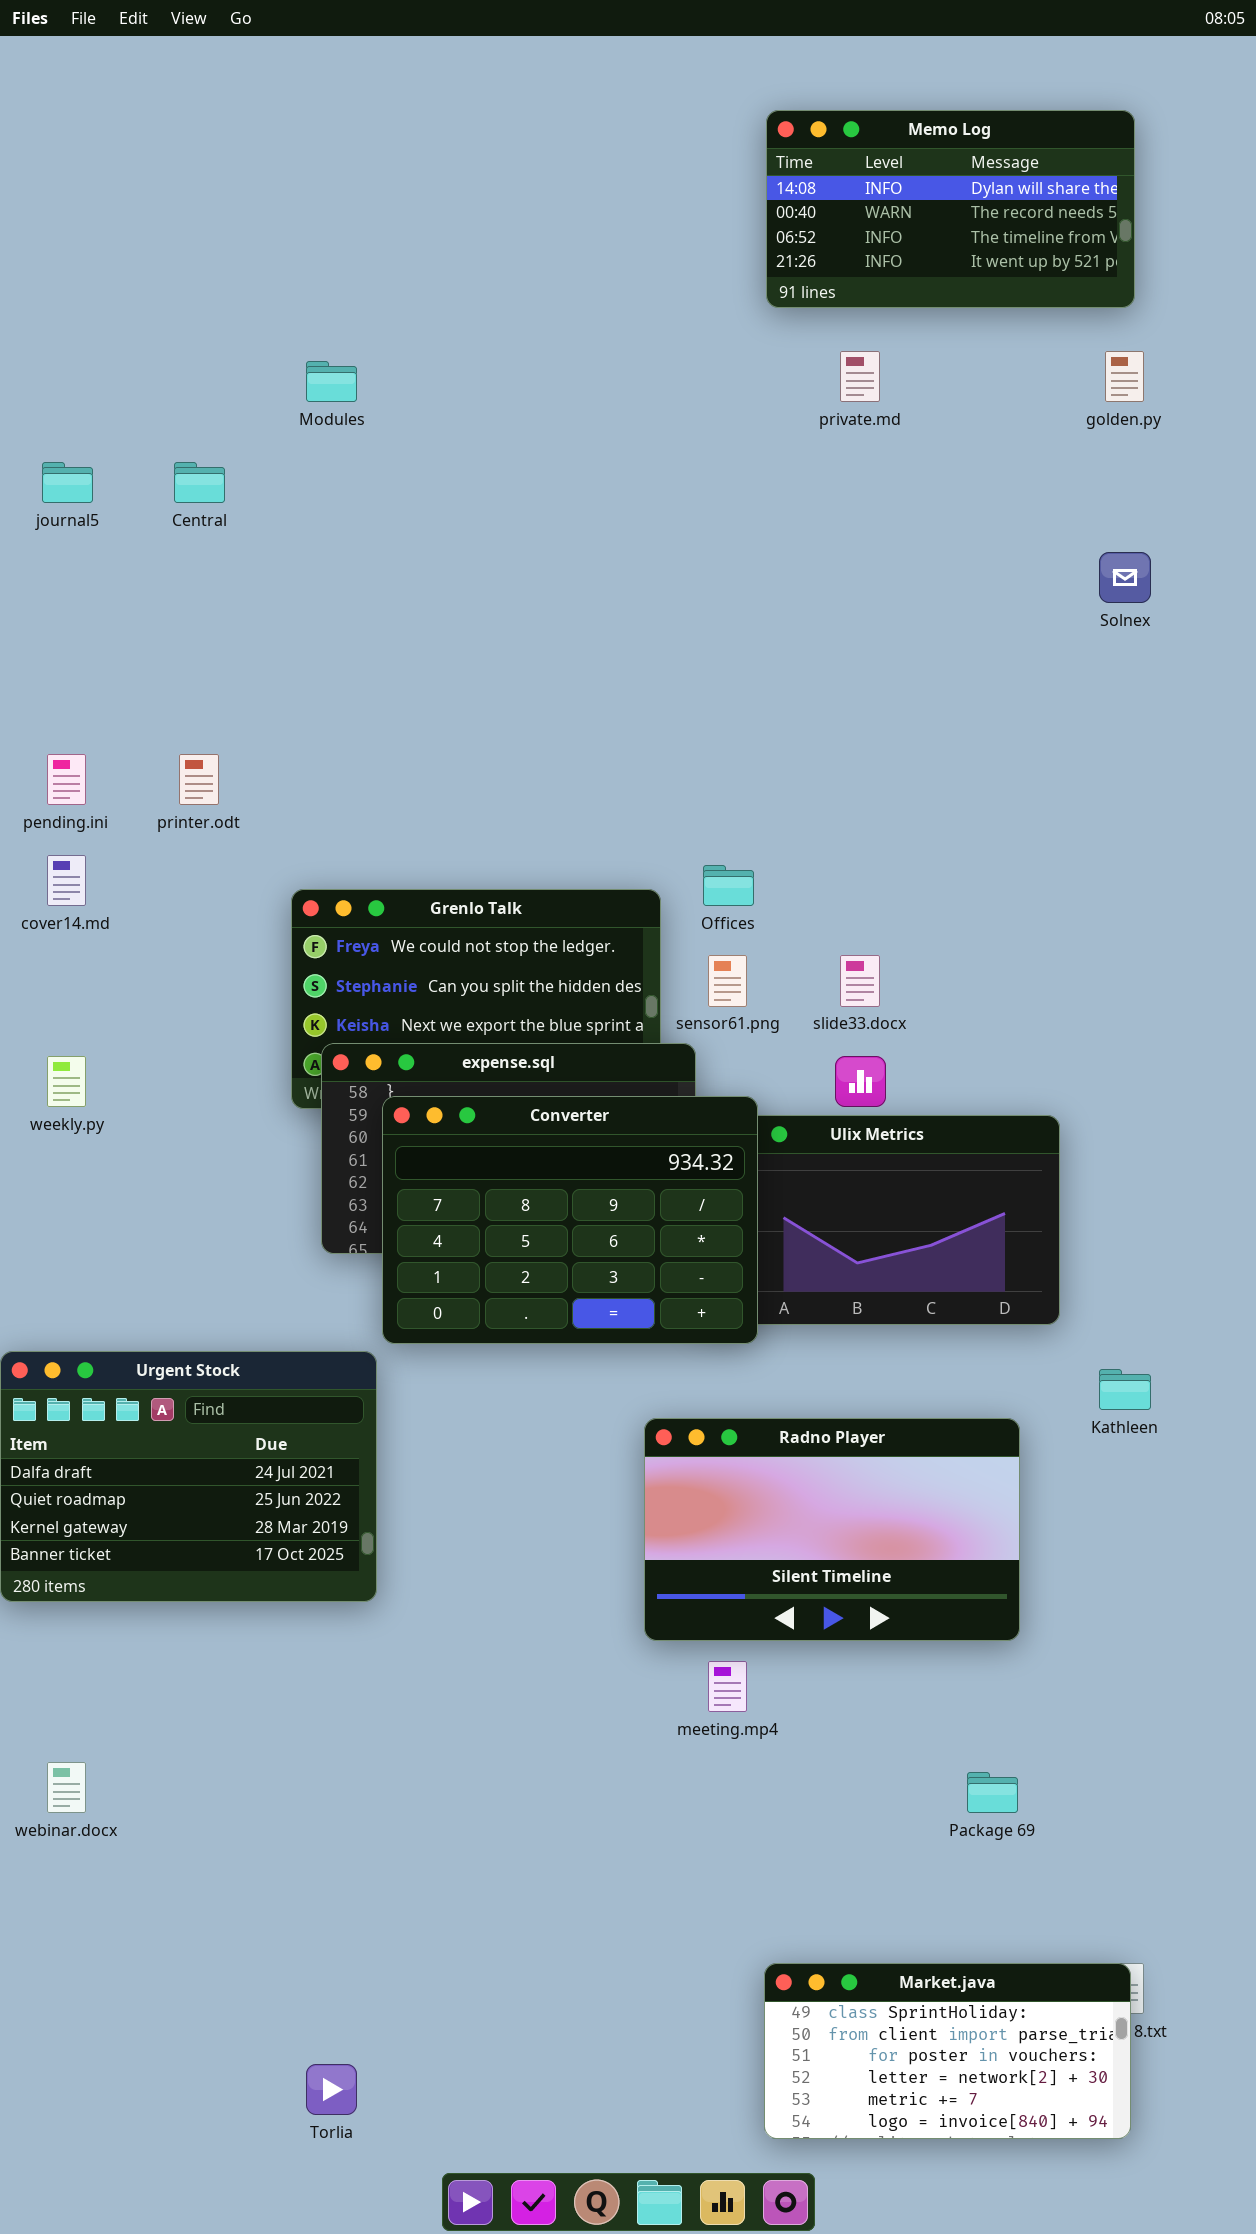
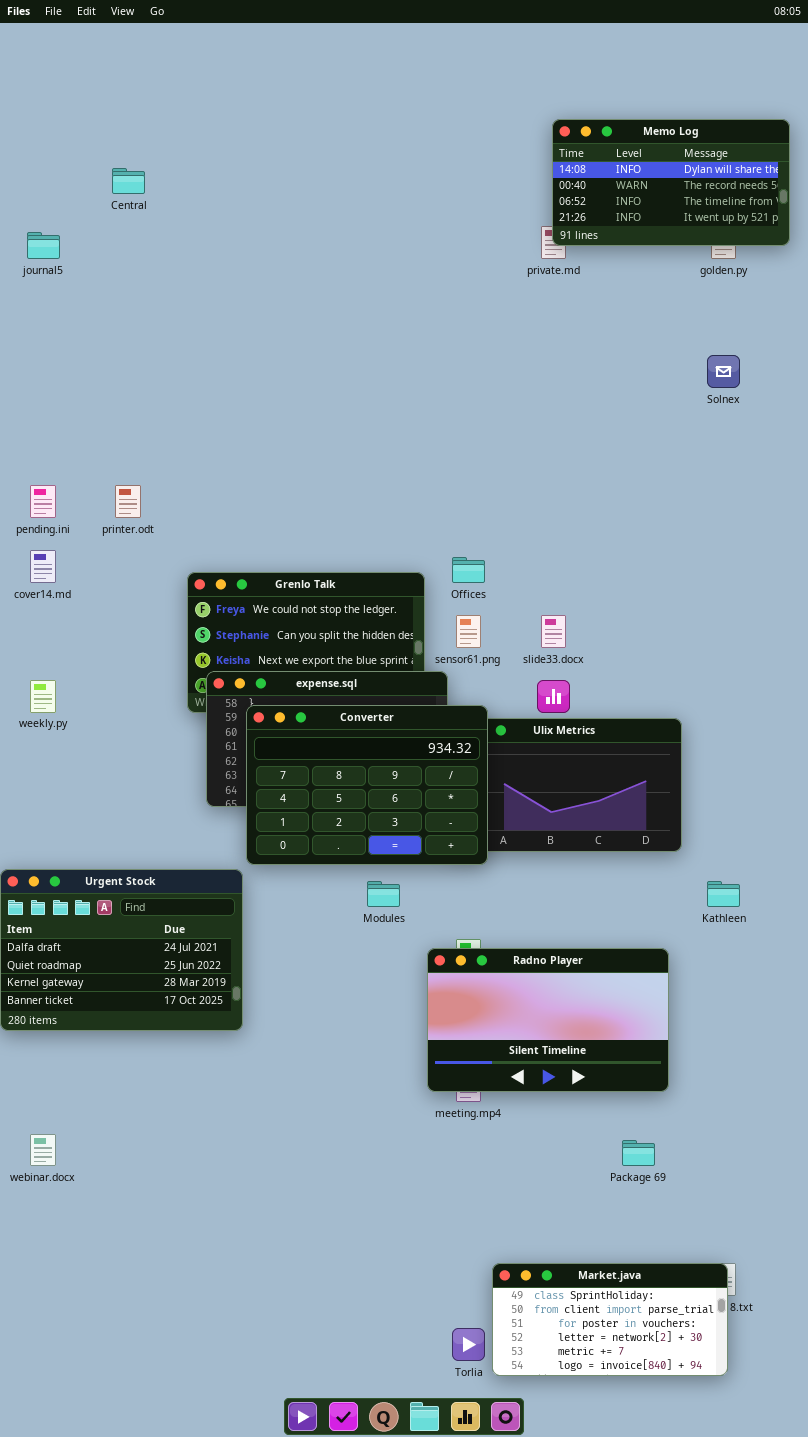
Memo Log: [766,110,1135,308] -> [552,119,790,246], moved
Modules: [306,361,357,402] -> [367,881,400,907], moved
journal5: [42,462,93,503] -> [27,232,60,259], moved
Central: [174,462,225,503] -> [112,168,145,194], moved
Radno Player: [644,1418,1020,1641] -> [427,948,669,1092], moved
Torlia: [306,2064,357,2115] -> [452,1328,485,1361], moved

